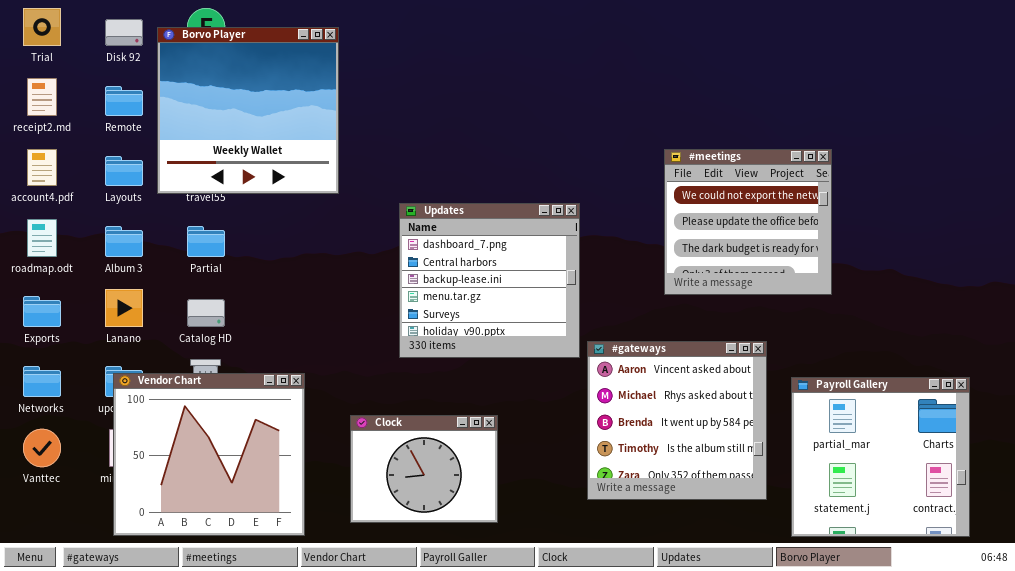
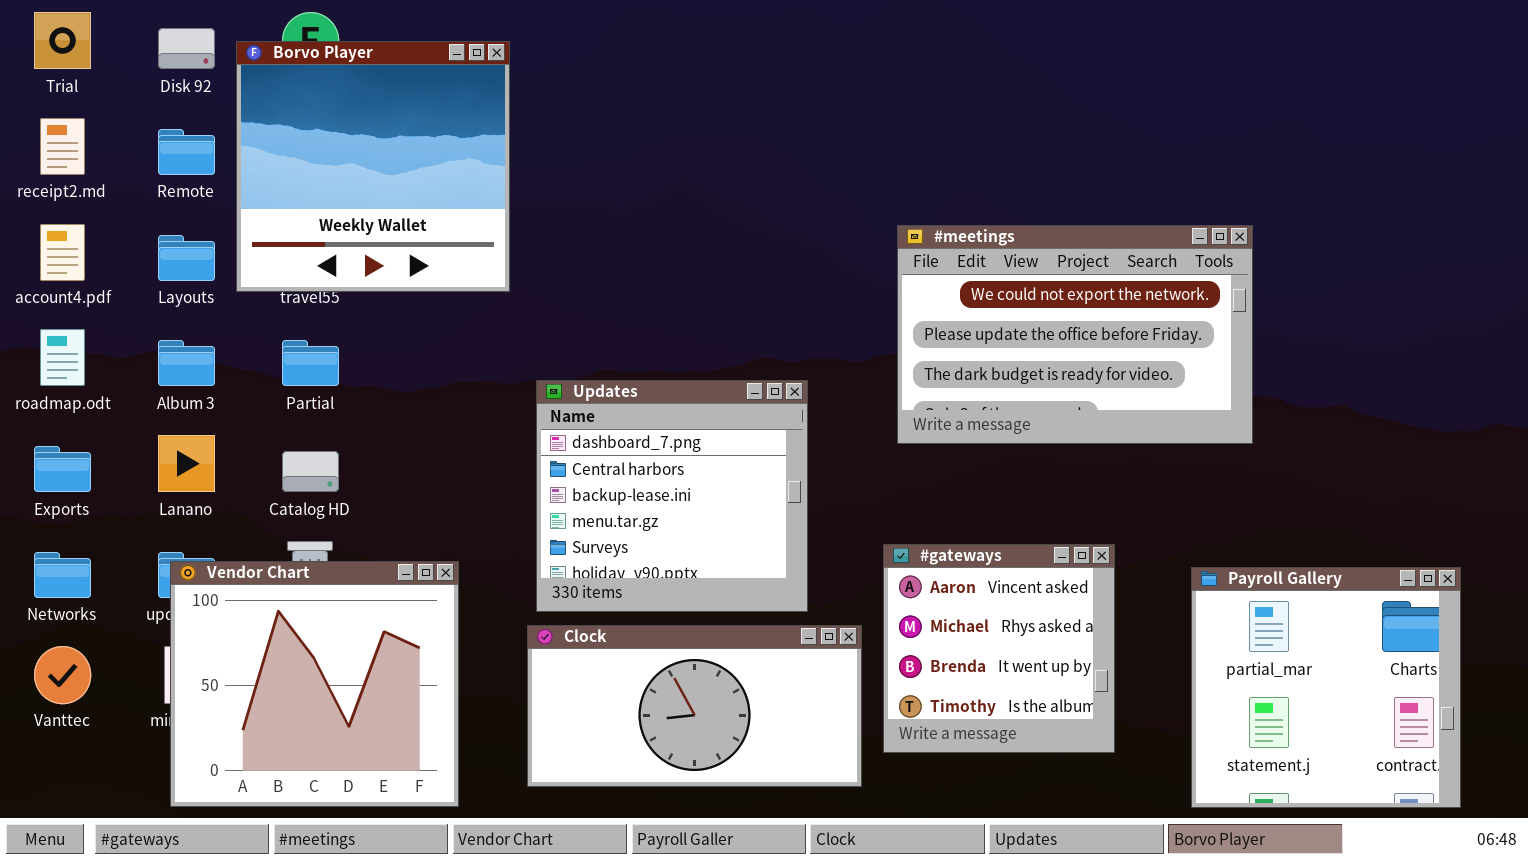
#meetings: [664,149,832,295] -> [897,225,1253,444], resized
Updates: [399,203,580,358] -> [536,380,808,612], moved
#gateways: [587,341,767,500] -> [883,544,1115,753], resized
Clock: [350,415,498,523] -> [527,625,862,787], resized

